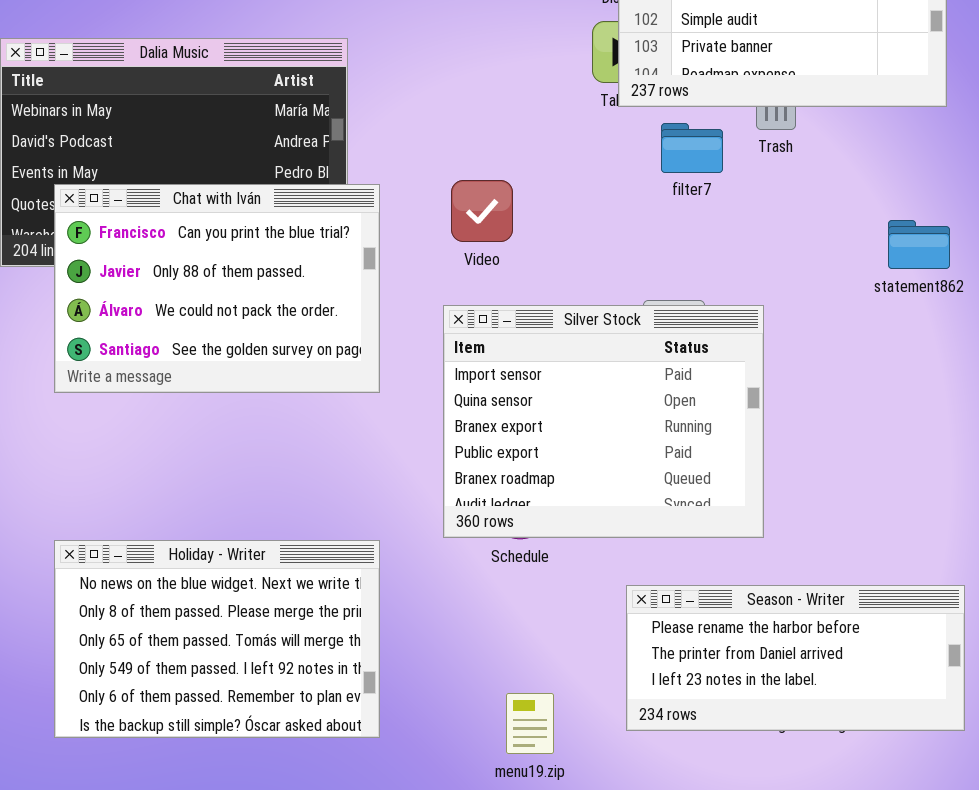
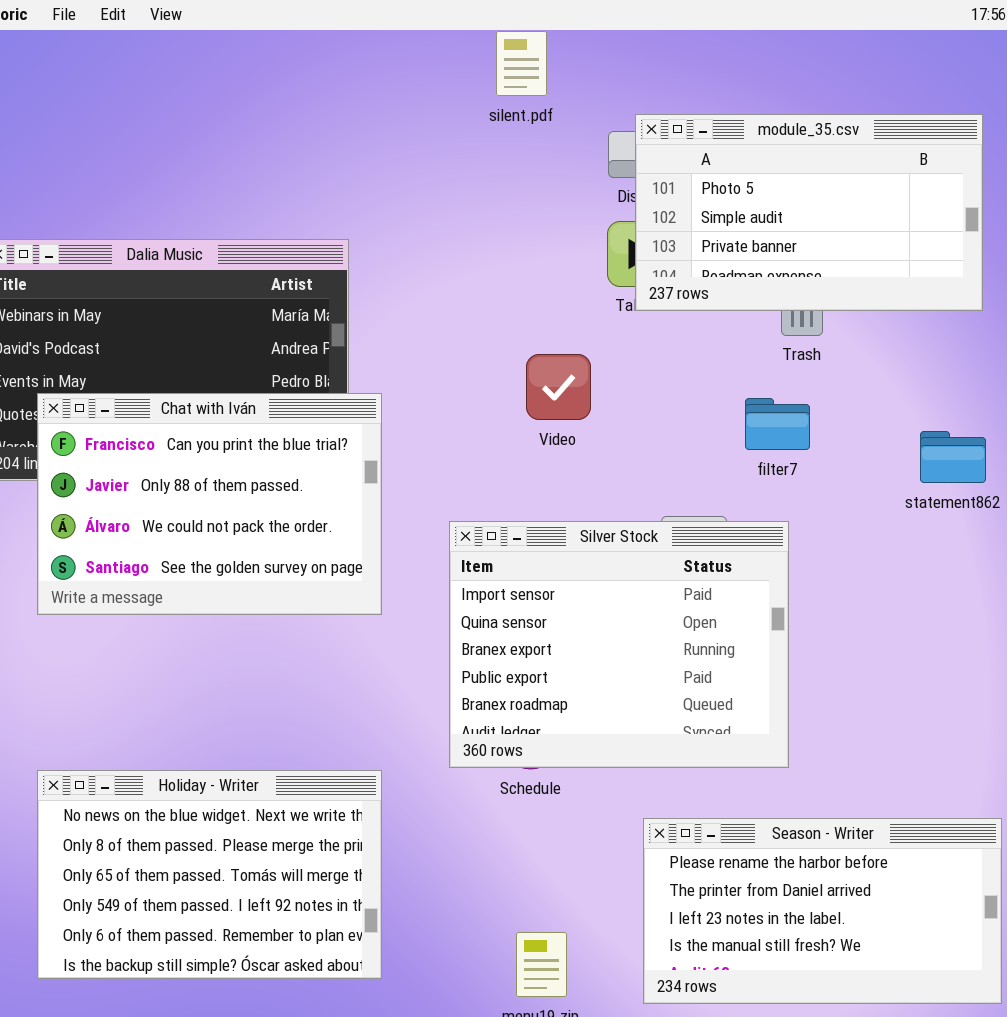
filter7: [661,123,723,173] -> [745,398,810,450], moved
Video: [451,180,513,242] -> [526,354,591,420], moved
Season - Writer: [626,585,965,731] -> [643,818,1002,1004], resized

